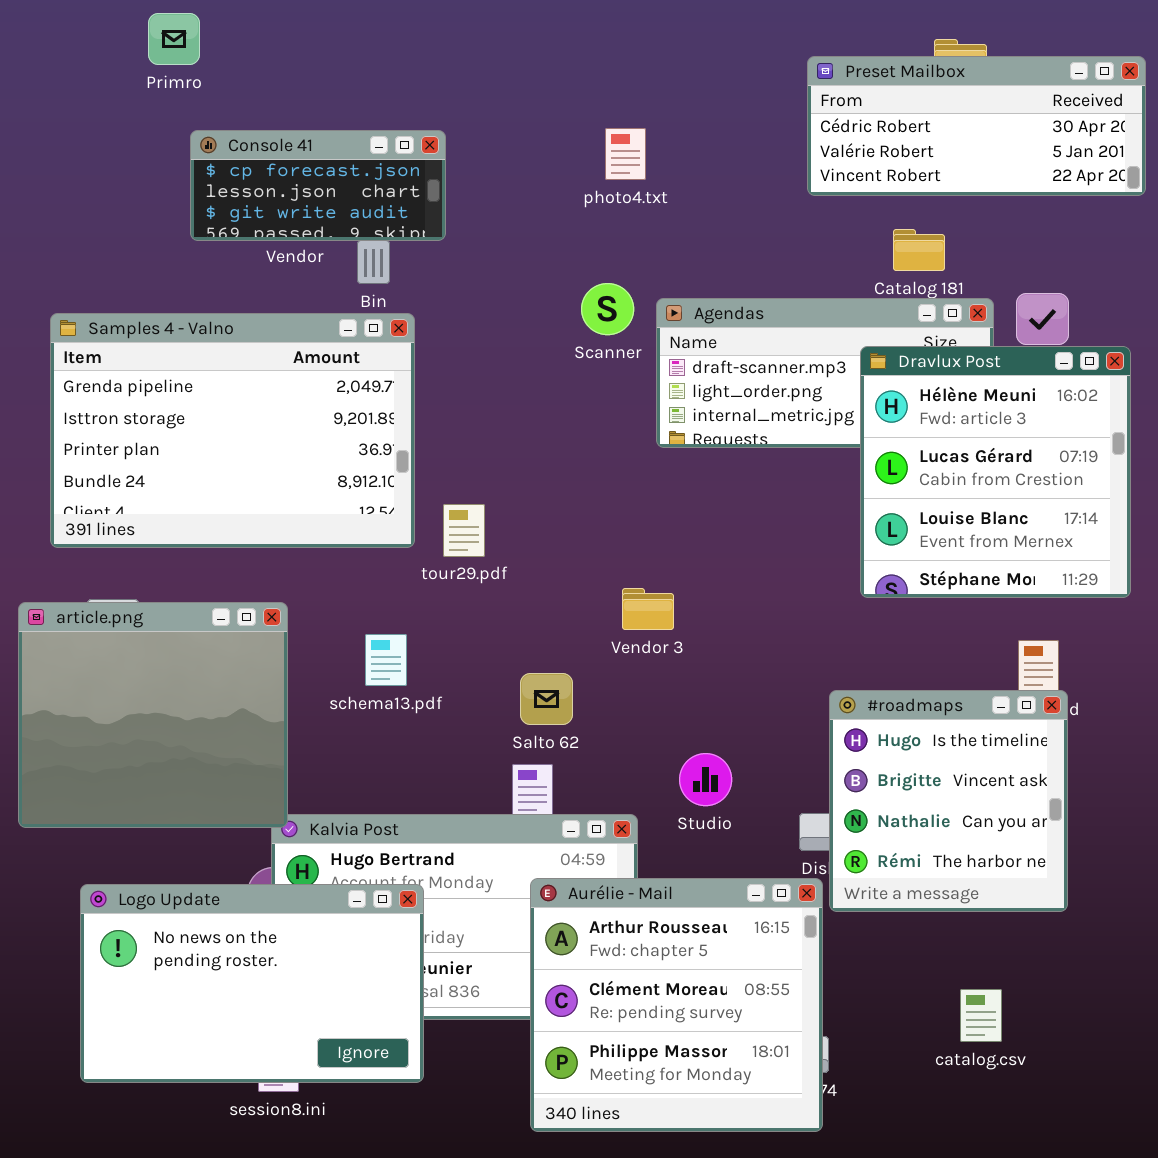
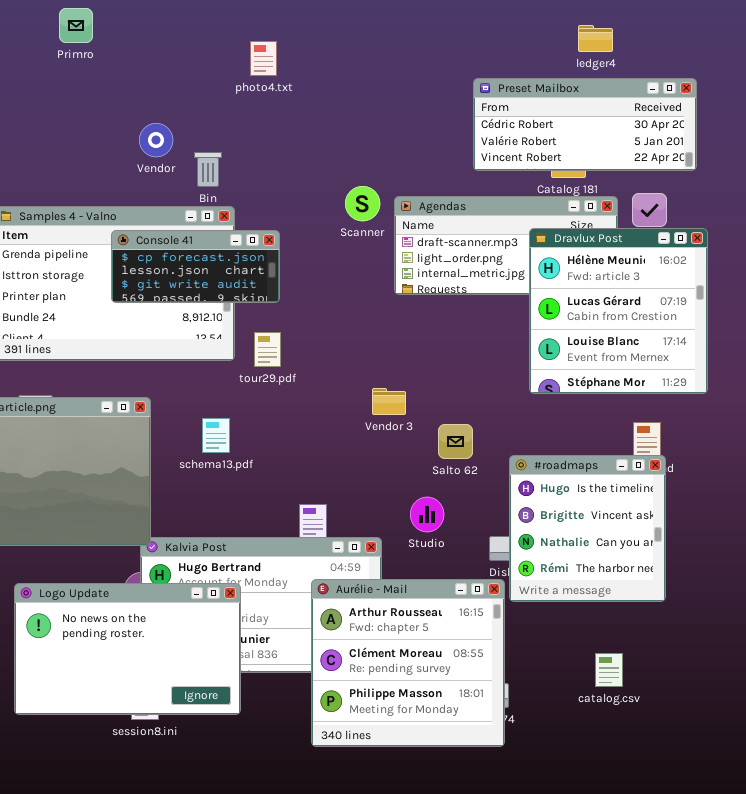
Preset Mailbox: [807,56,1146,196] -> [473,78,697,171], moved
photo4.txt: [605,128,646,180] -> [250,41,277,76], moved
Console 41: [190,130,446,241] -> [111,230,280,303], moved
Salto 62: [520,673,573,725] -> [438,424,473,459], moved

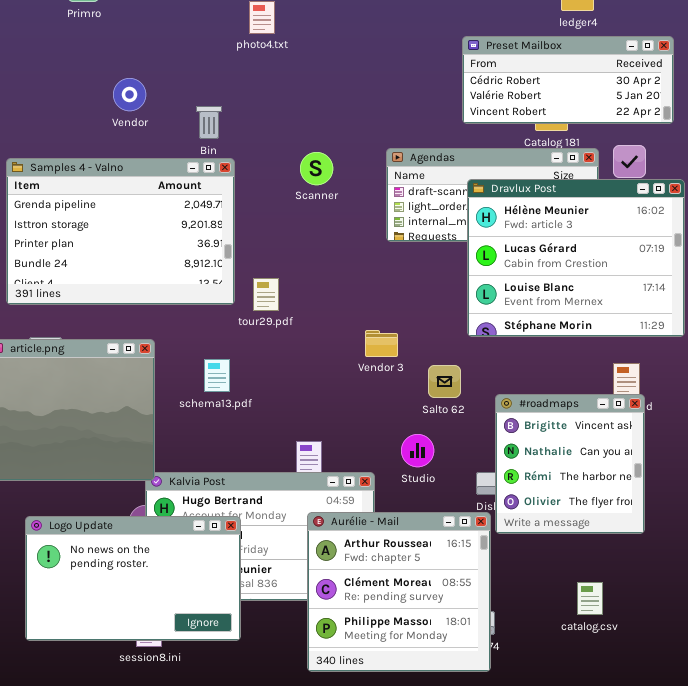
Vendor: [139,123,173,157] -> [113,78,146,111], moved
Scanner: [345,186,380,221] -> [300,152,333,185], moved
Dravlux Post: [529,228,708,394] -> [467,179,685,337], resized
Console 41: [111,230,280,303] -> none, closed
#roadmaps: [509,455,666,602] -> [495,394,645,534], scrolled down 1 row

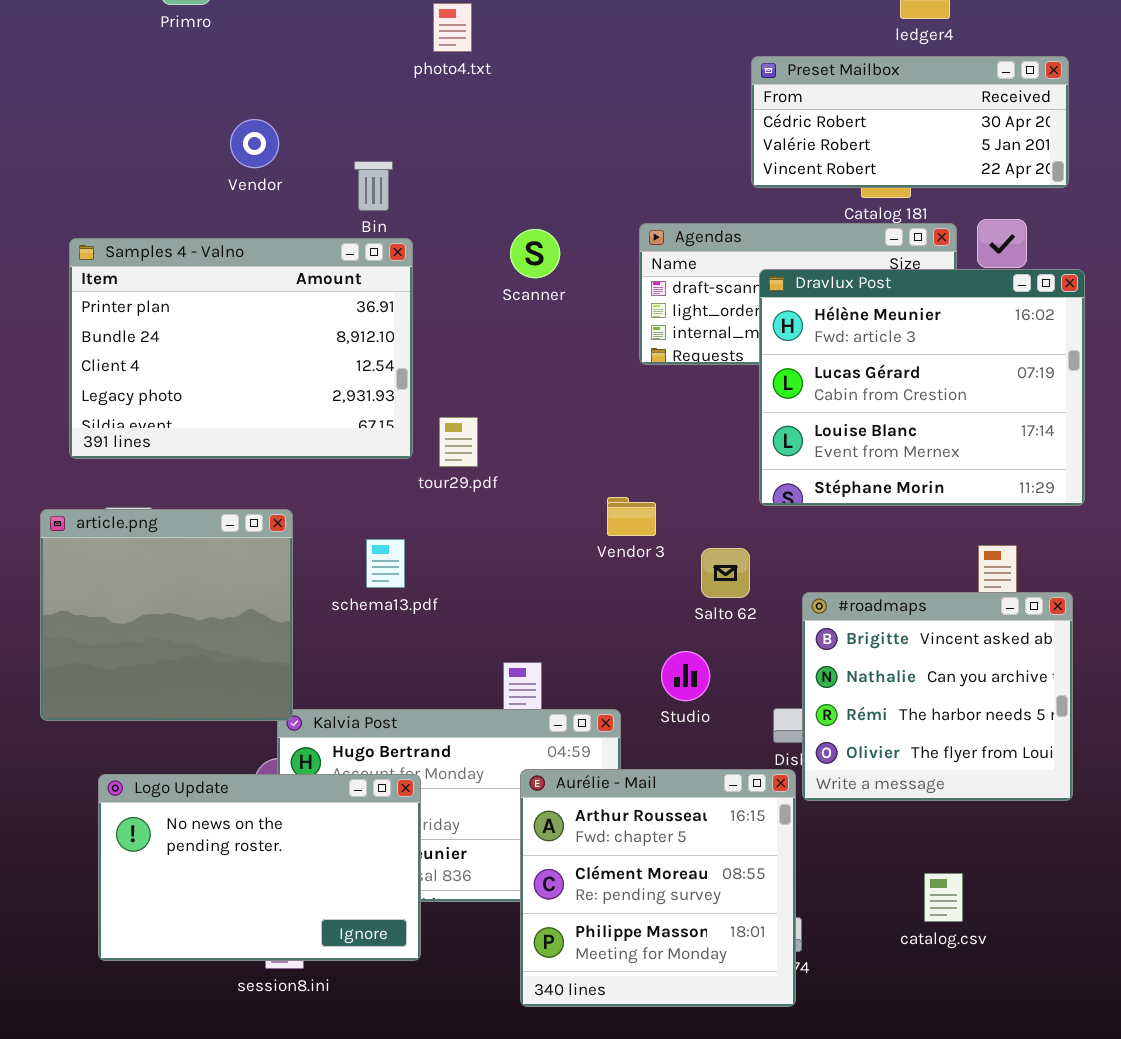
Samples 4 - Valno: [6,158,235,305] -> [69,238,413,459], scrolled down 2 rows
#roadmaps: [495,394,645,534] -> [802,592,1073,801], resized

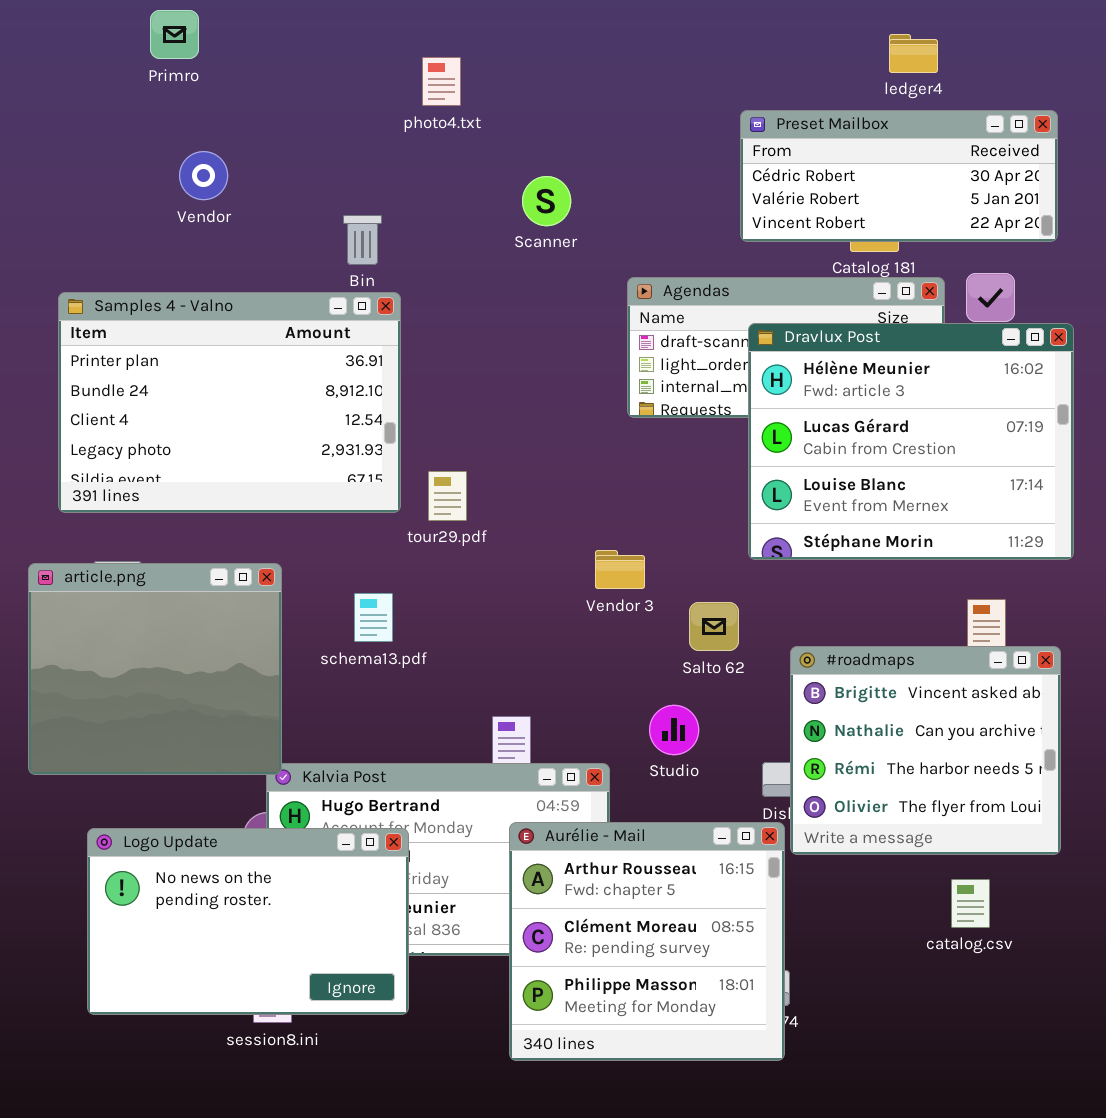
Vendor: [230,119,279,168] -> [179,151,228,200], moved
Scanner: [510,229,560,278] -> [522,176,571,226], moved
catalog.csv: [924,873,963,922] -> [951,879,990,928], moved

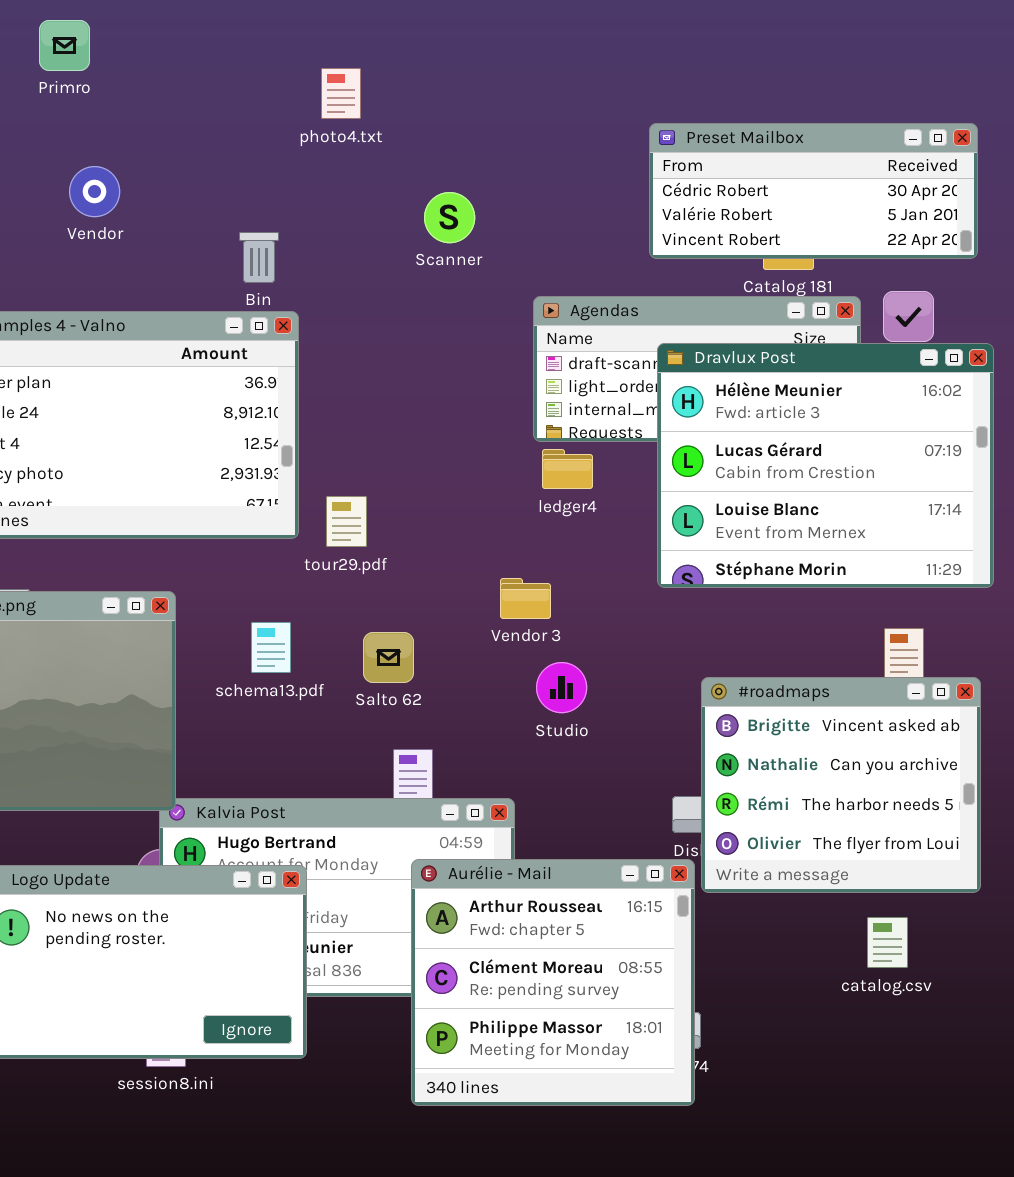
ledger4: [889,34,938,73] -> [542,449,593,489], moved
Salto 62: [689,602,739,651] -> [363,632,414,683], moved
Studio: [649,705,699,755] -> [536,662,587,713], moved

